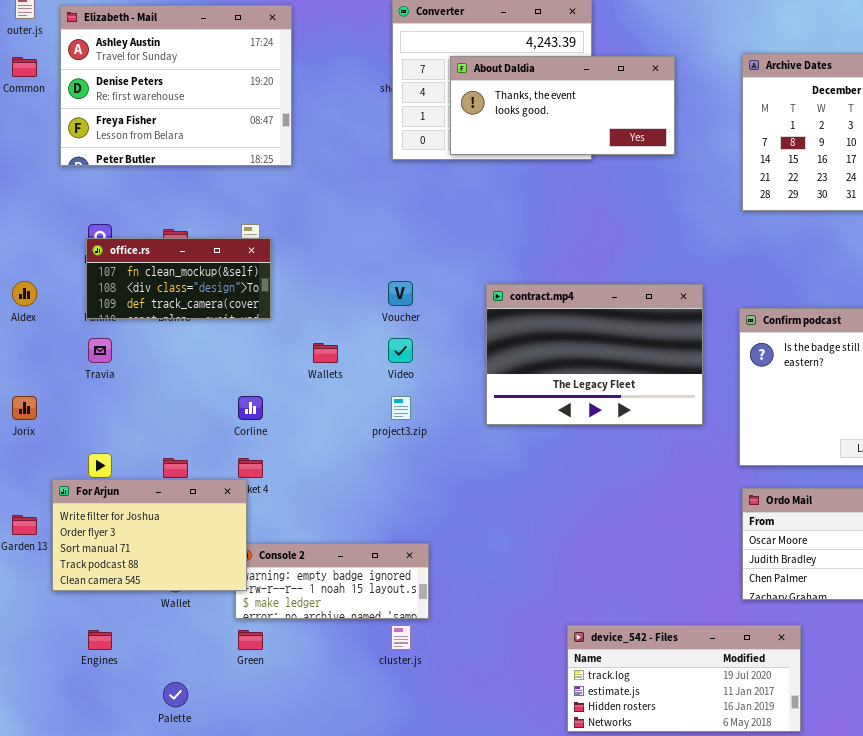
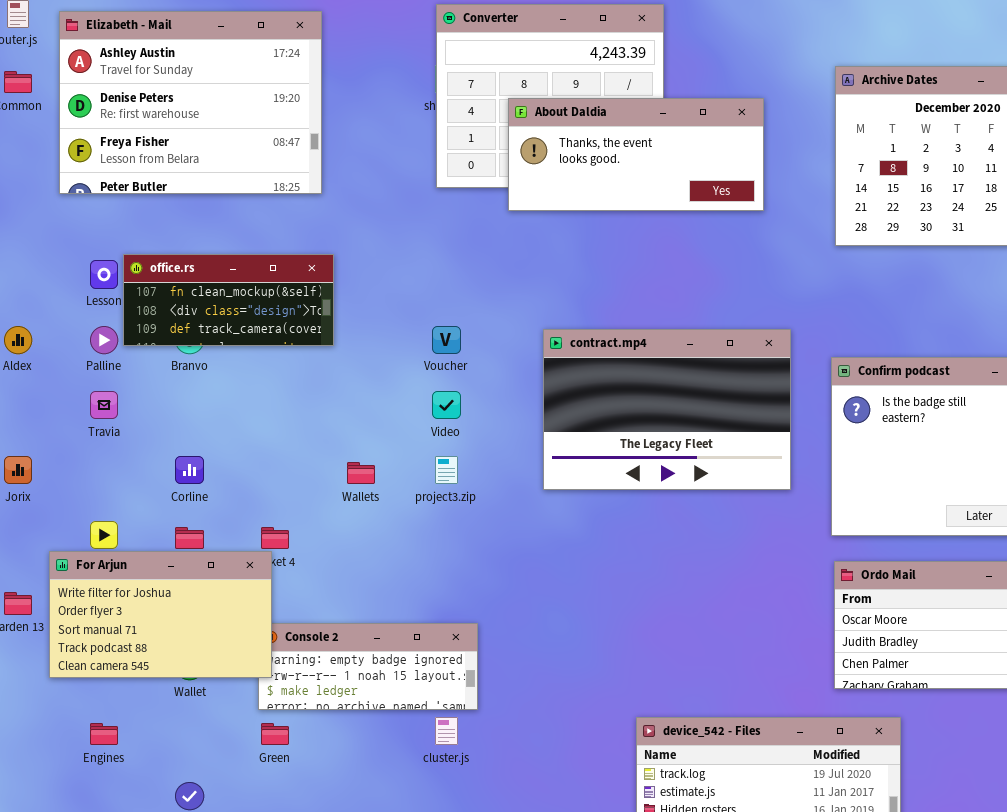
About Daldia: [450,56,675,155] -> [508,98,764,211], moved
office.rs: [86,238,271,319] -> [123,254,334,346], moved
Wallets: [313,343,338,363] -> [347,462,375,484], moved
Corline: [238,396,263,420] -> [175,456,204,484], moved

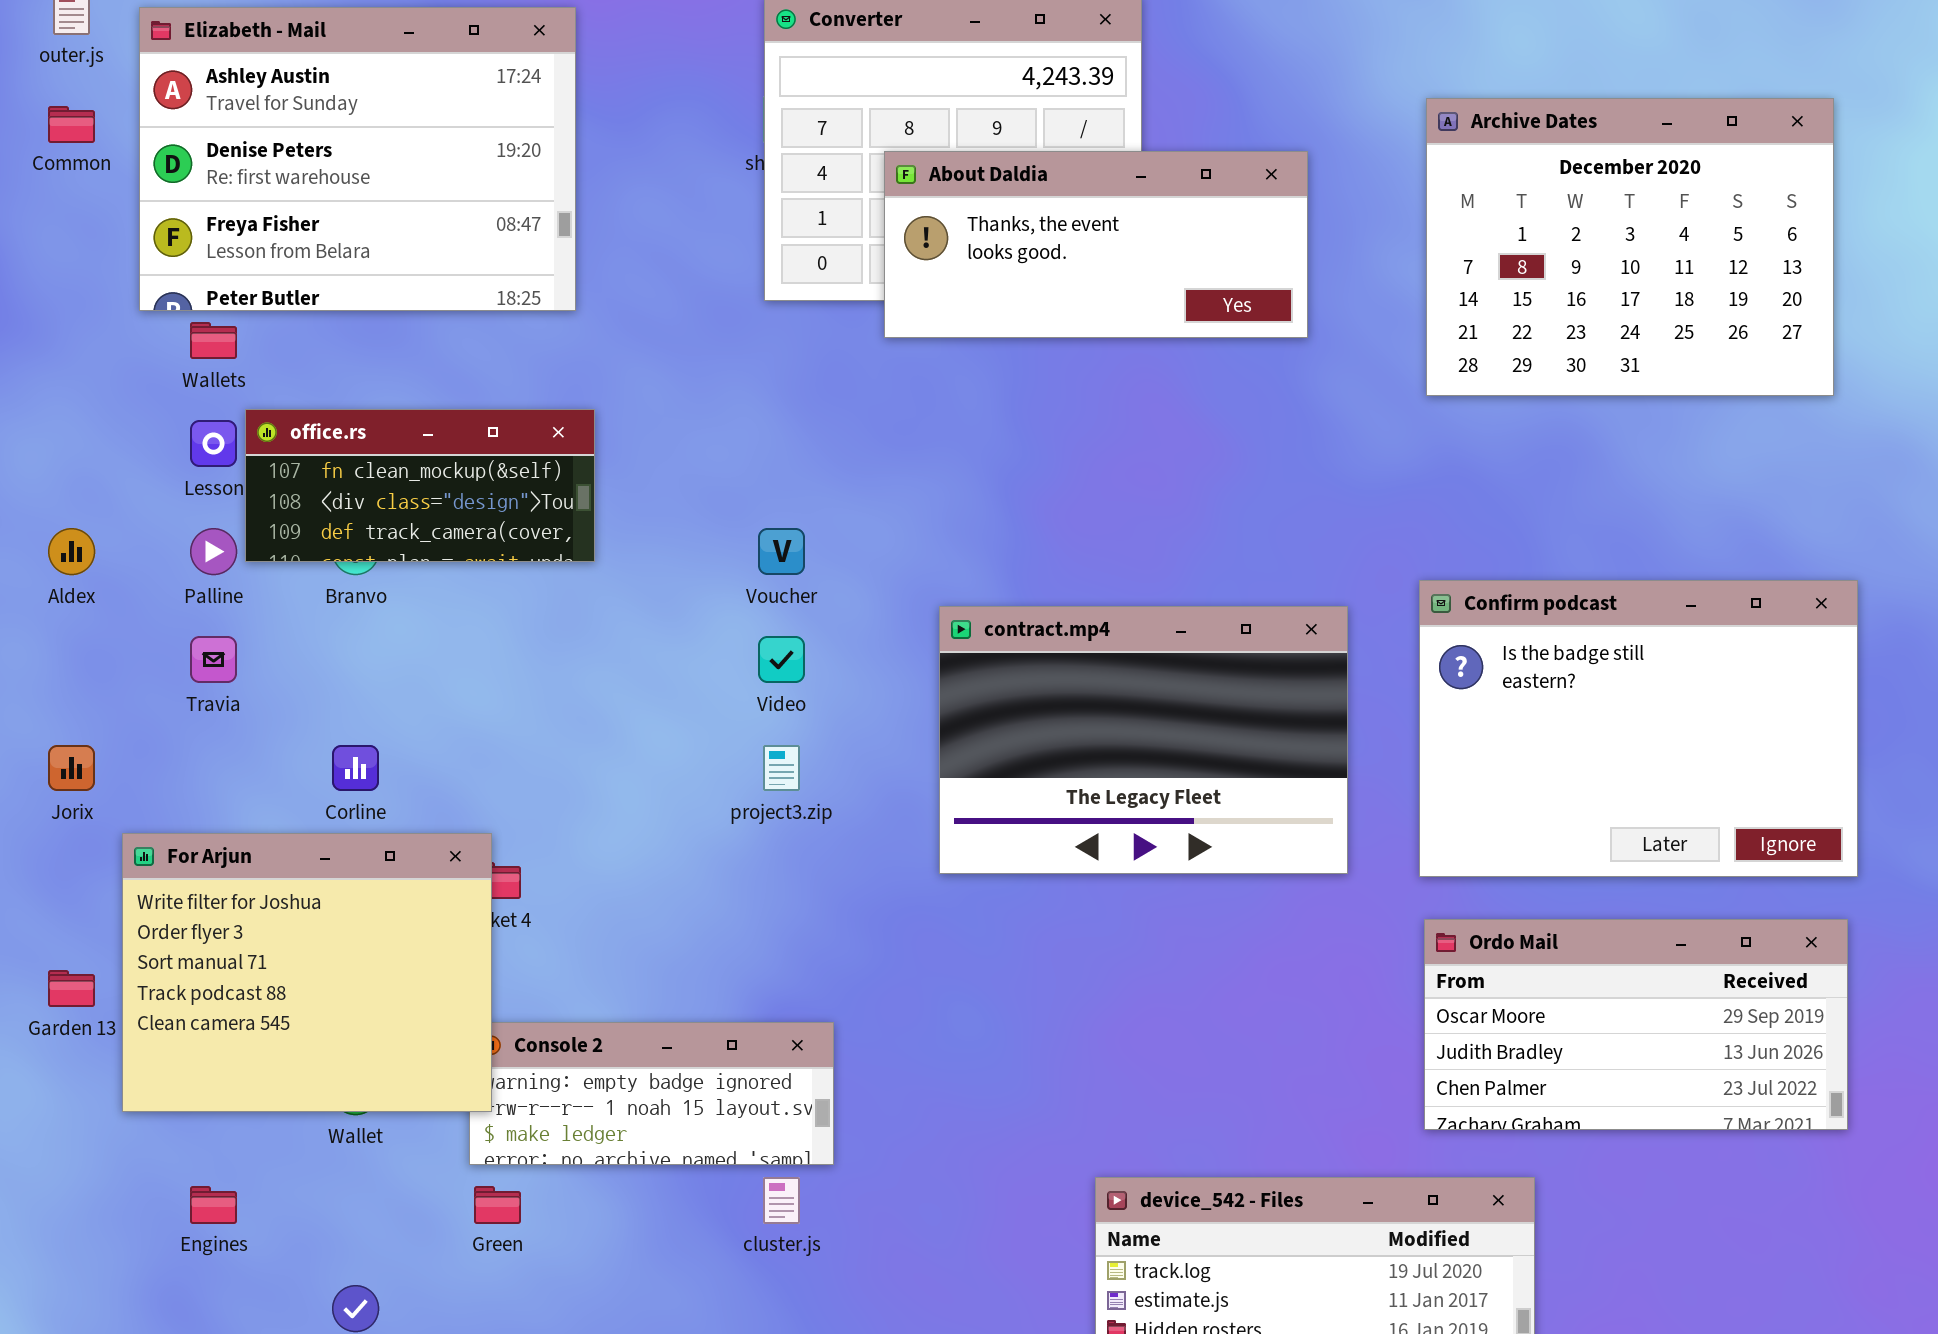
contract.mp4: [543,329,791,490] -> [939,606,1348,874], moved
Wallets: [347,462,375,484] -> [190,322,237,359], moved
For Arjun: [49,551,272,678] -> [122,833,492,1112], resized

